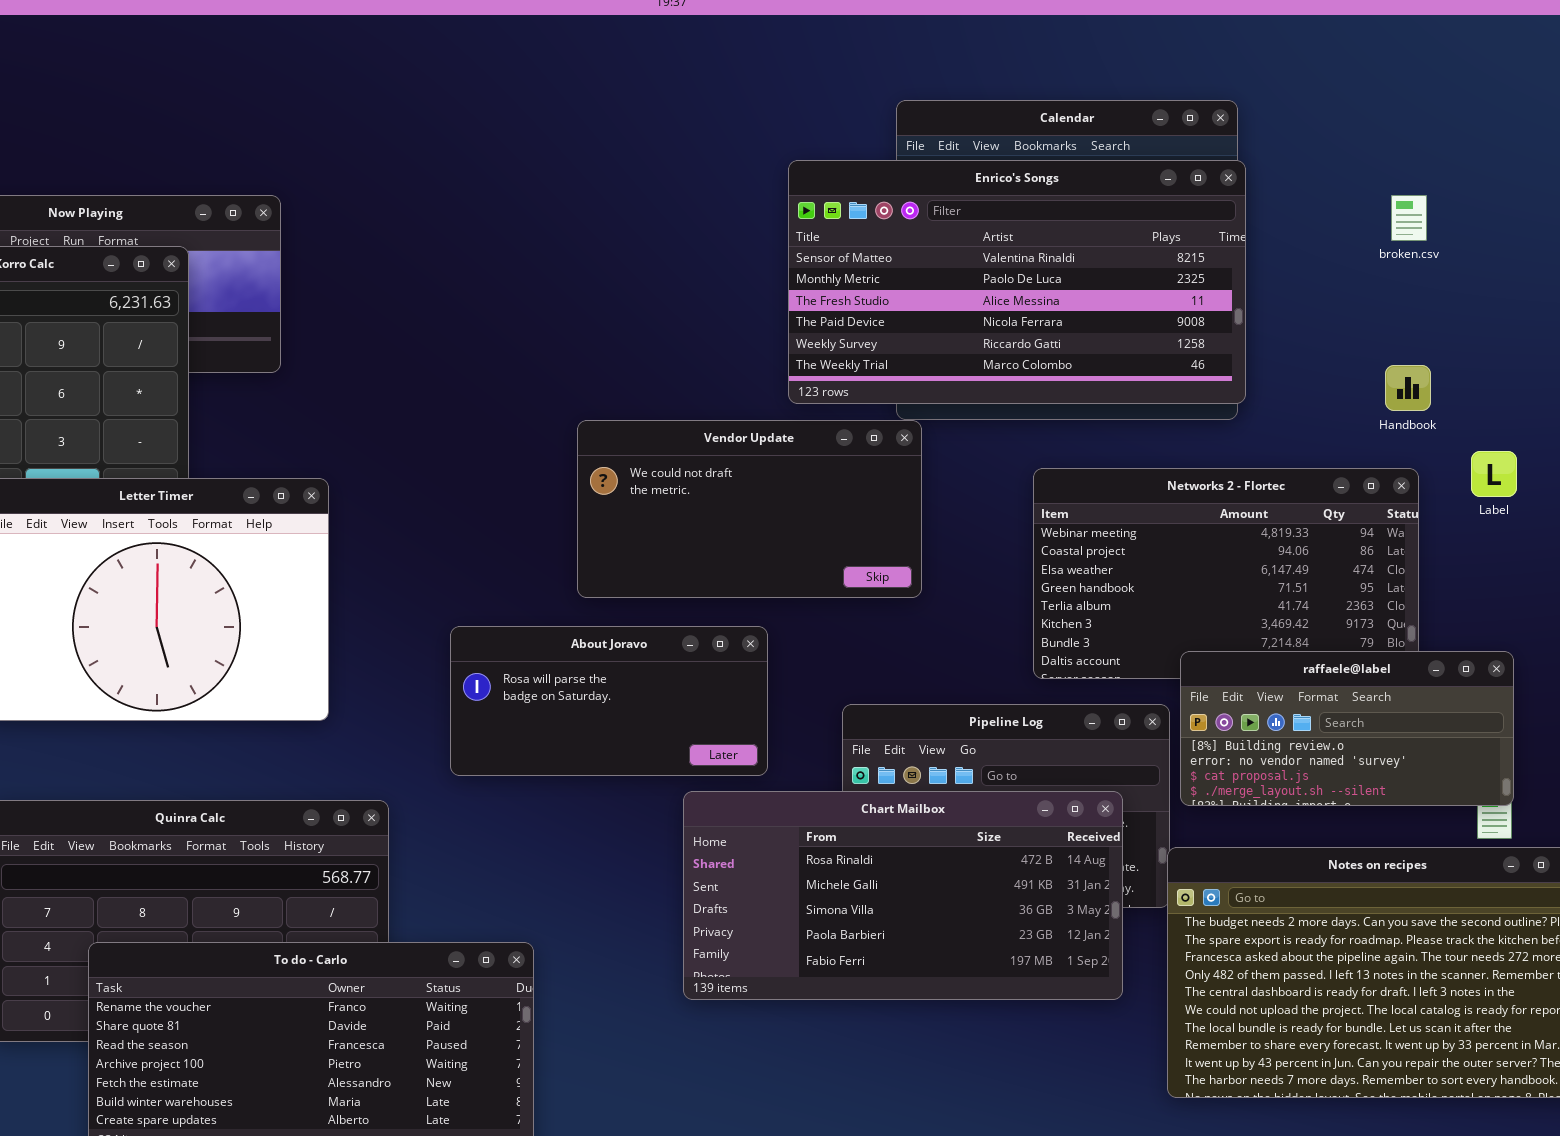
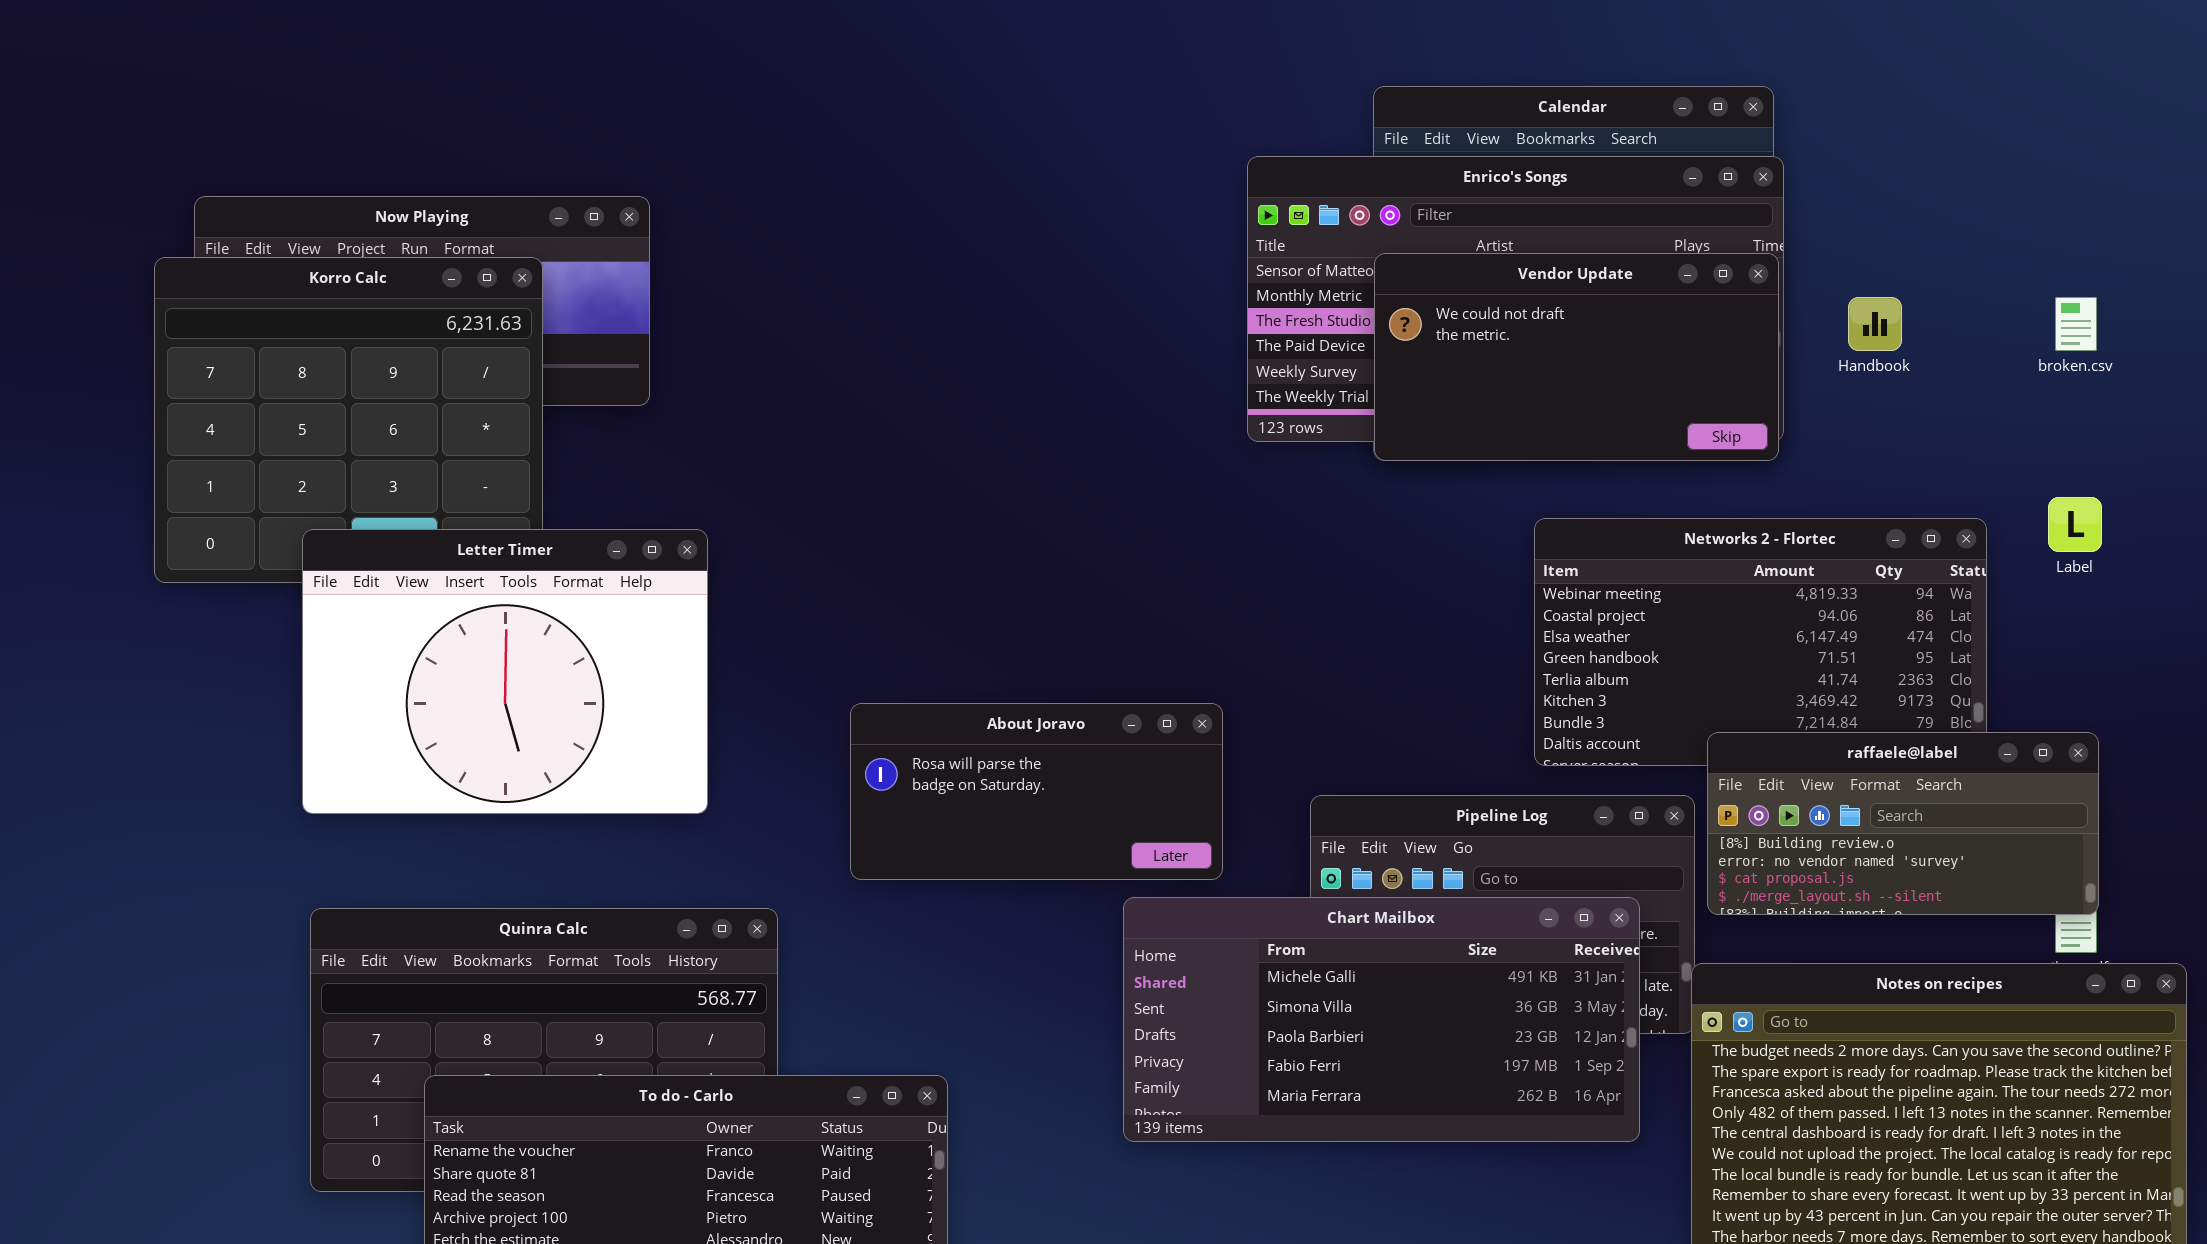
broken.csv: [1391,195,1427,241] -> [2055,297,2097,351], moved
Handbook: [1385,365,1431,411] -> [1848,297,1902,351], moved
Vendor Update: [577,420,922,598] -> [1374,253,1779,461], moved
Chart Mailbox: [683,791,1123,1000] -> [1123,897,1640,1142], scrolled down 1 row

